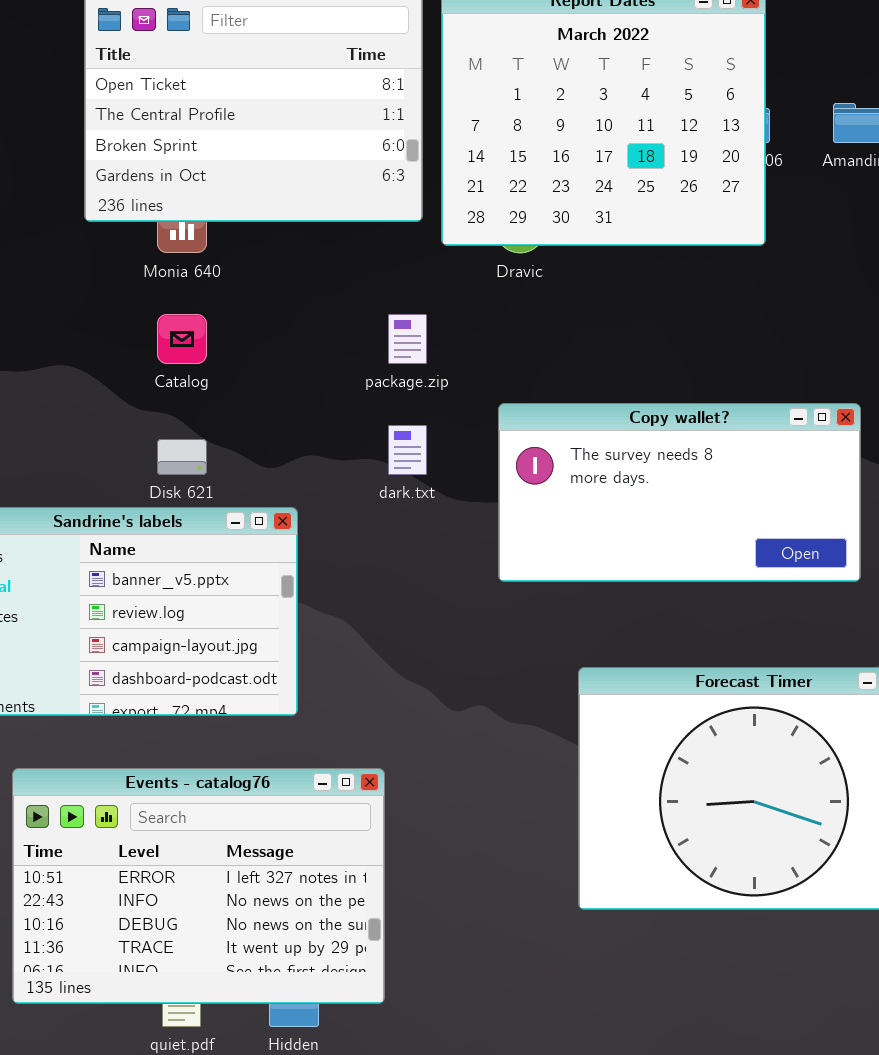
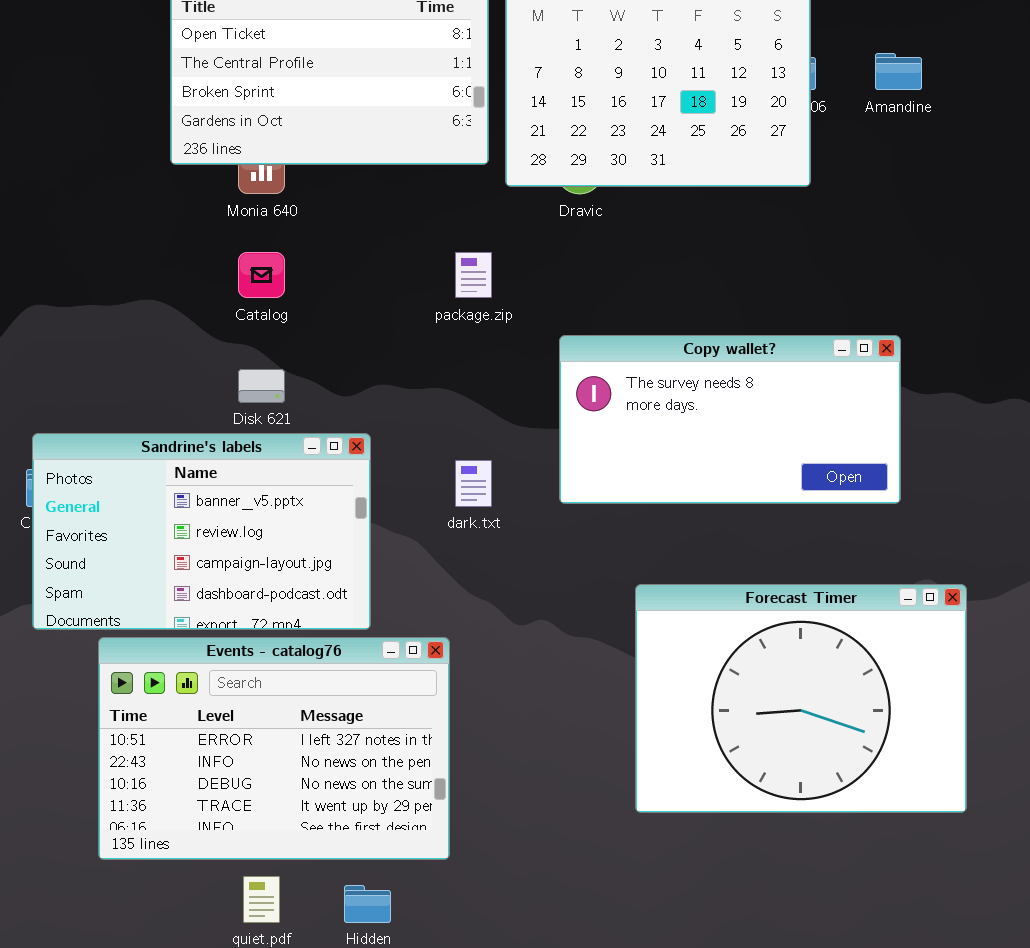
dark.txt: [388,425,427,475] -> [455,460,492,507], moved
Events - catalog76: [12,768,385,1004] -> [98,637,450,860], moved

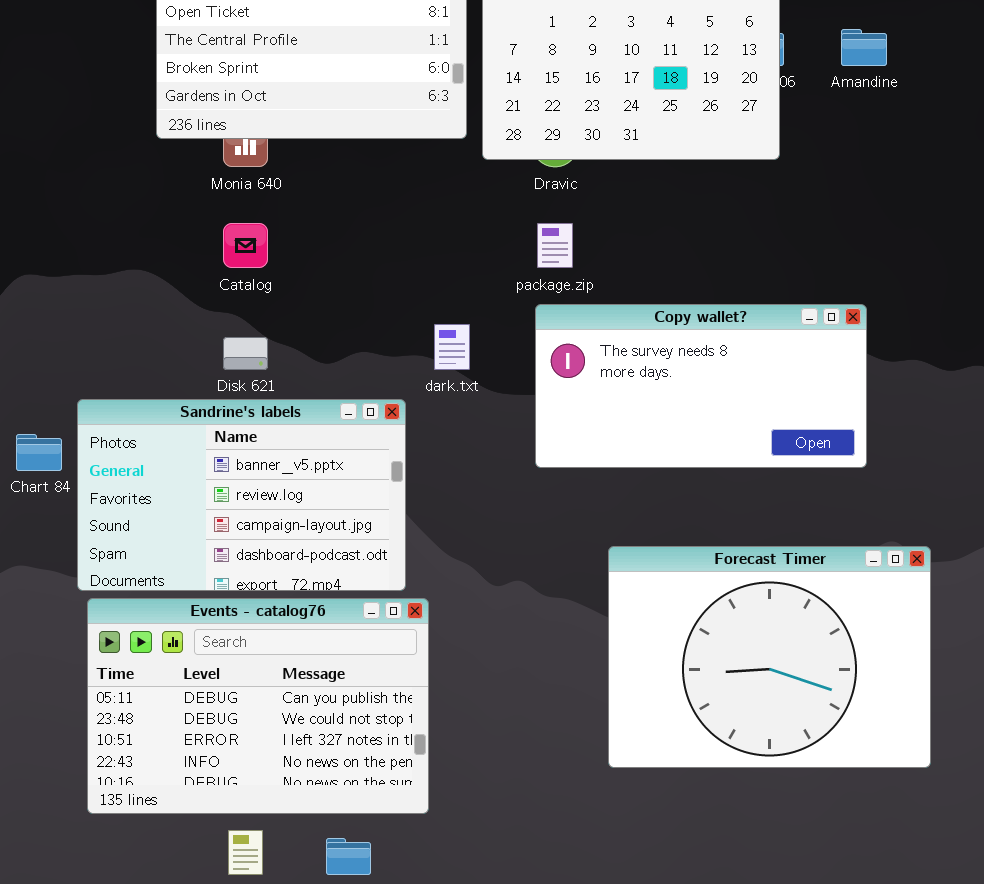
package.zip: [455,252,492,298] -> [537,223,573,268], moved
Sandrine's labels: [32,433,371,630] -> [77,399,406,591], moved
dark.txt: [455,460,492,507] -> [434,324,470,370], moved
Events - catalog76: [98,637,450,860] -> [87,598,429,814], scrolled up 2 rows

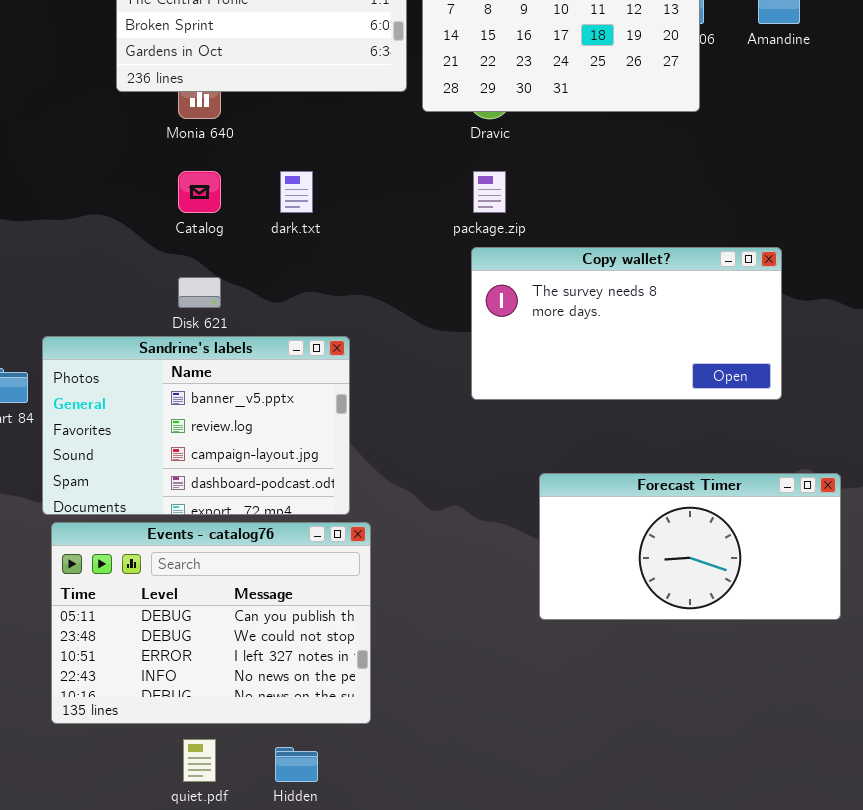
dark.txt: [434,324,470,370] -> [280,171,313,213], moved
Forecast Timer: [608,546,931,768] -> [539,473,841,620], resized

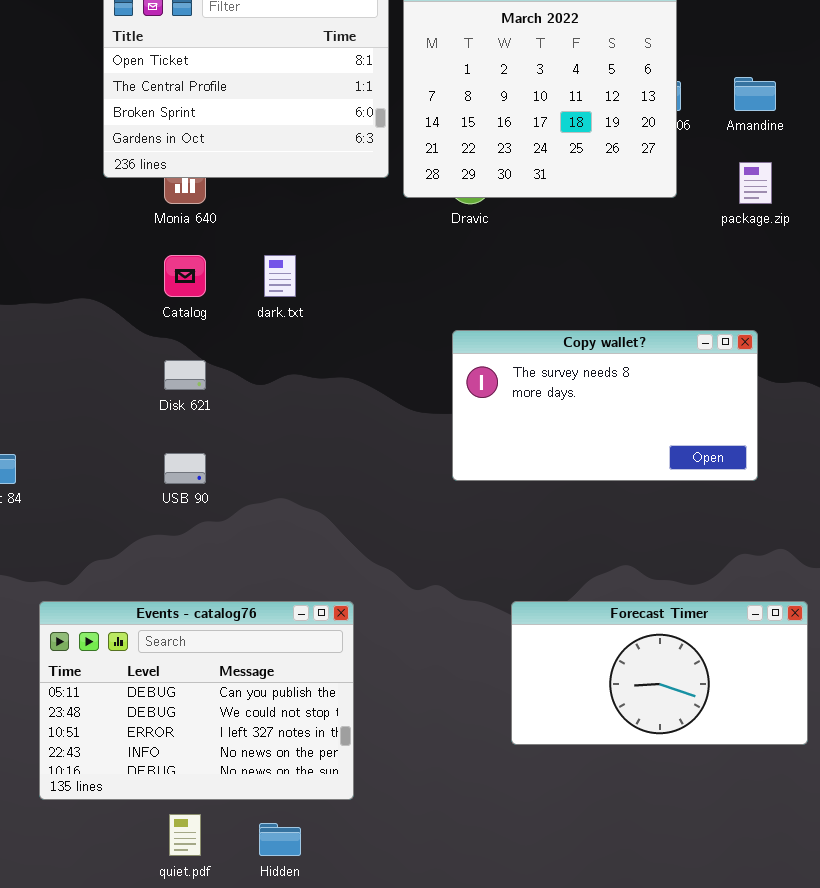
package.zip: [473,171,506,213] -> [739,162,772,204], moved
Sandrine's labels: [42,336,350,515] -> none, closed
Forecast Timer: [539,473,841,620] -> [511,601,808,745], moved

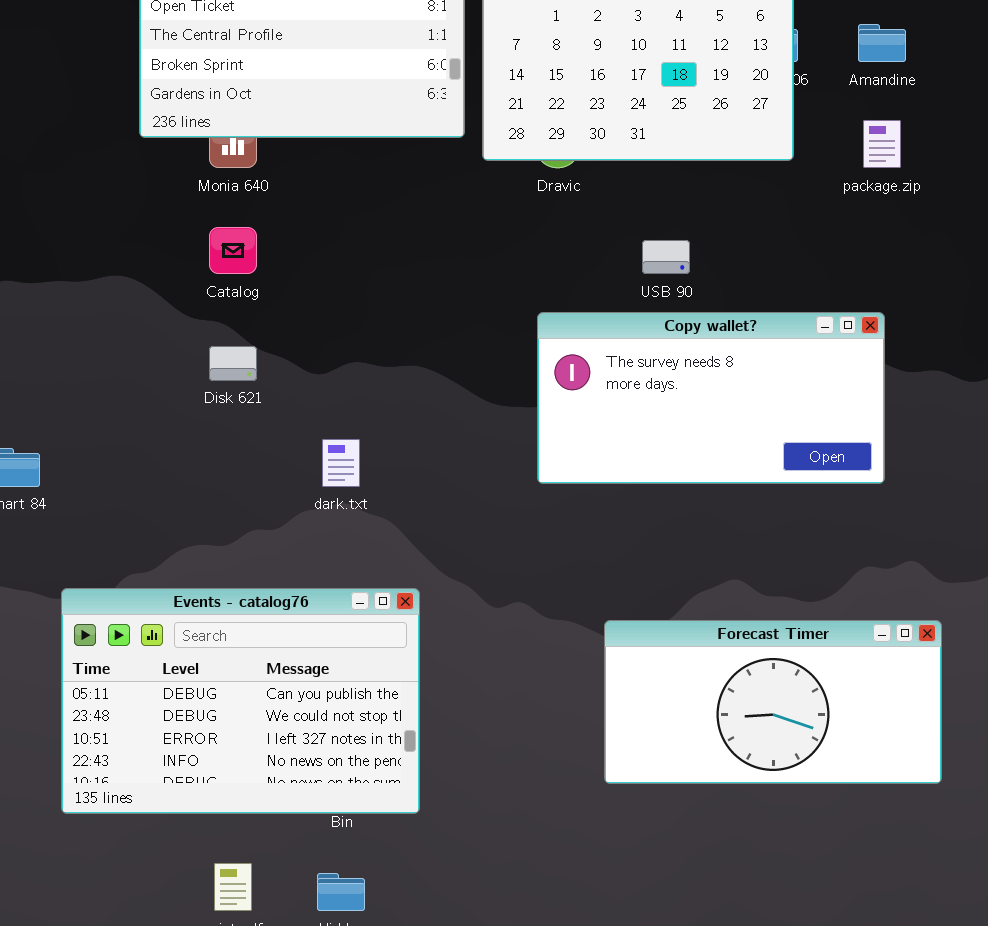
dark.txt: [264,255,296,297] -> [322,439,360,487], moved
USB 90: [164,453,206,484] -> [642,240,690,274], moved
Events - catalog76: [39,601,354,800] -> [61,588,420,814], moved

